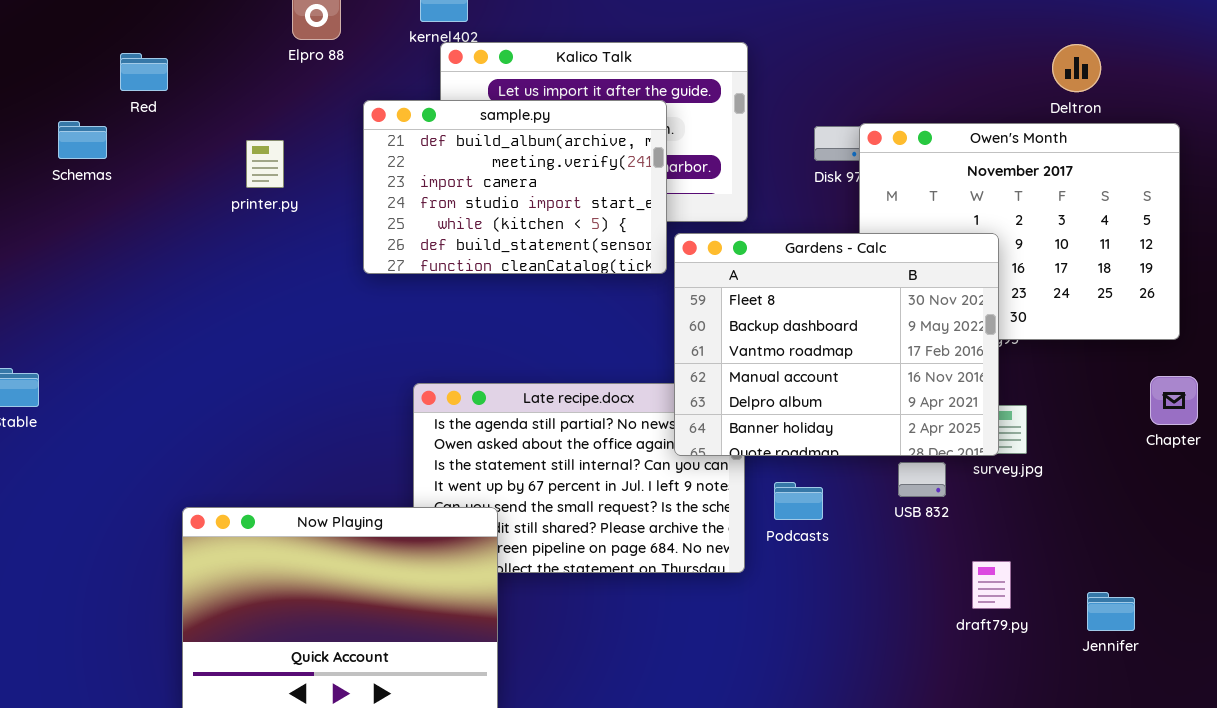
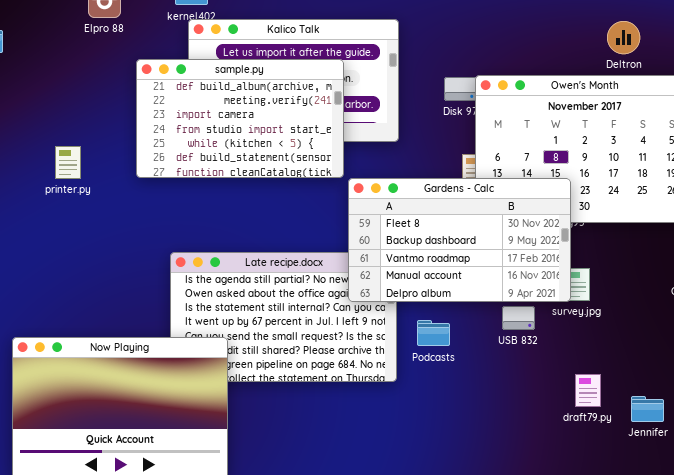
printer.py: [246,140,284,188] -> [55,146,81,179], moved
Gardens - Calc: [674,233,999,456] -> [348,178,571,302], resized
draft79.py: [972,561,1011,609] -> [575,374,601,407], moved

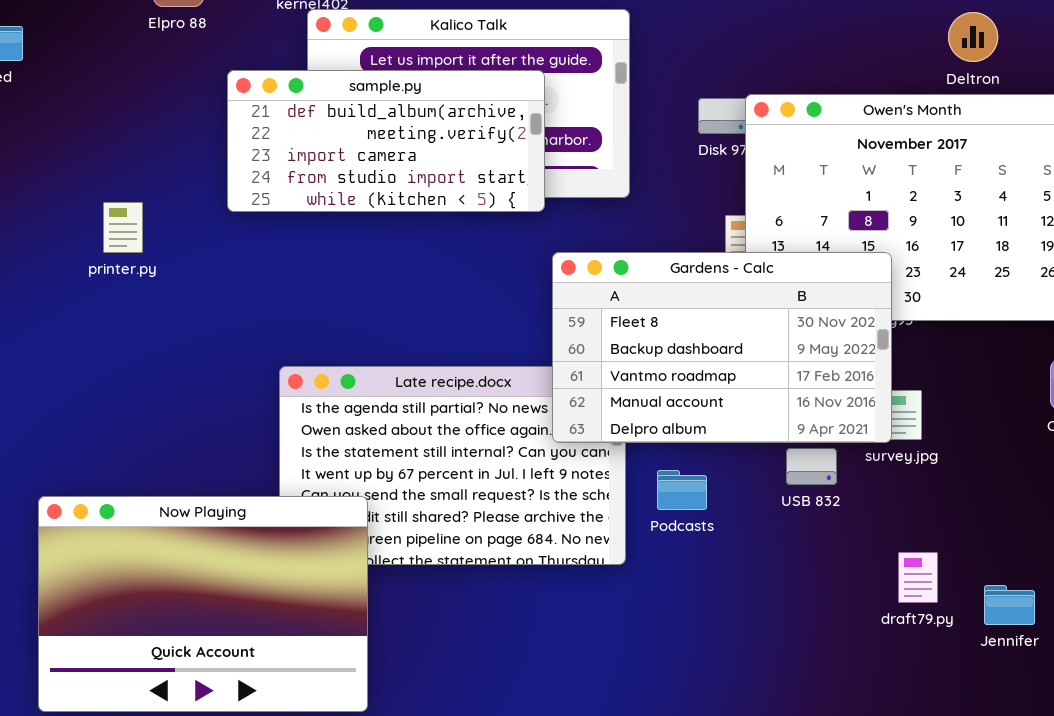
sample.py: [136,59,344,178] -> [227,70,545,212], resized

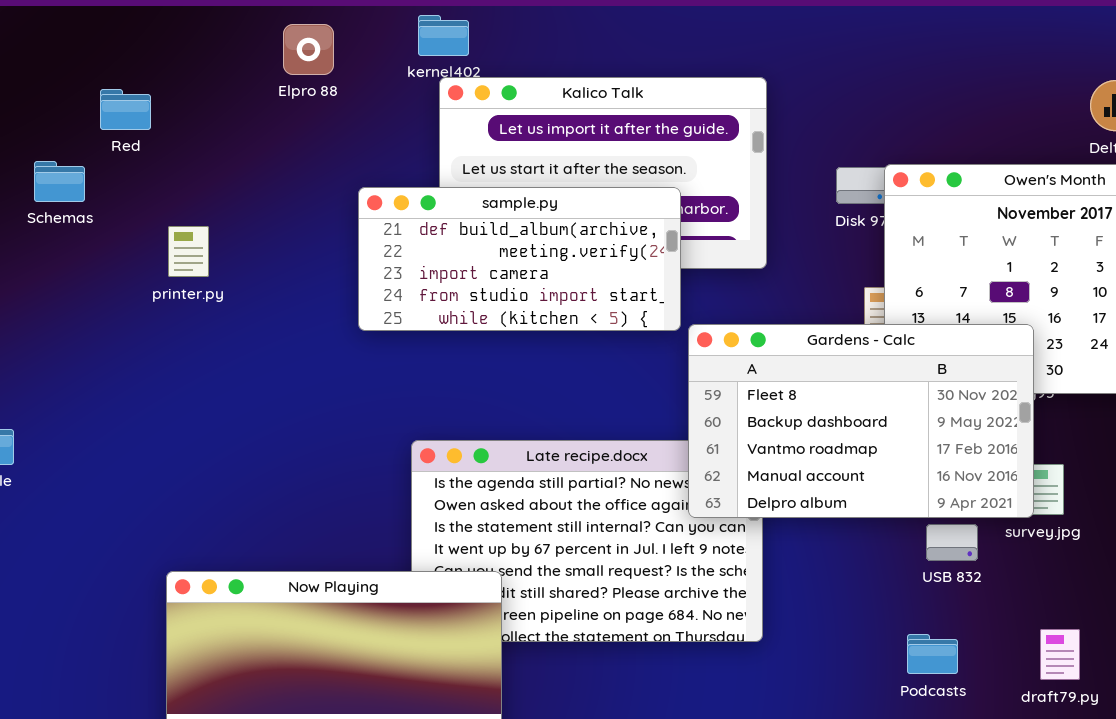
sample.py: [227,70,545,212] -> [358,187,681,331], moved
printer.py: [103,202,143,253] -> [168,226,209,277], moved
Podcasts: [657,470,707,510] -> [907,634,958,674], moved

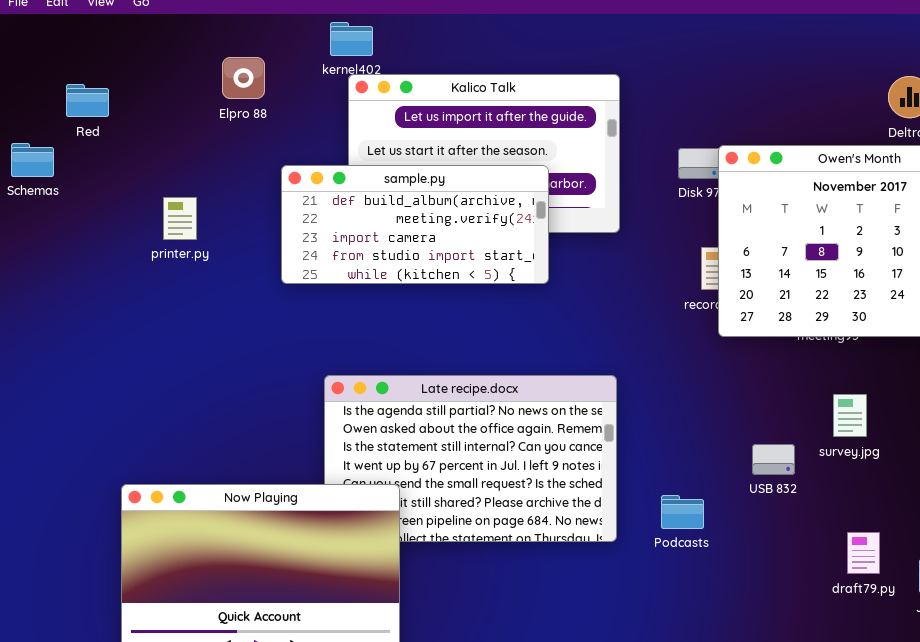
Elpro 88: [283,24,334,75] -> [222,57,265,99], moved
printer.py: [168,226,209,277] -> [163,197,197,240], moved
Gardens - Calc: [688,324,1034,518] -> none, closed
Podcasts: [907,634,958,674] -> [661,495,704,529], moved

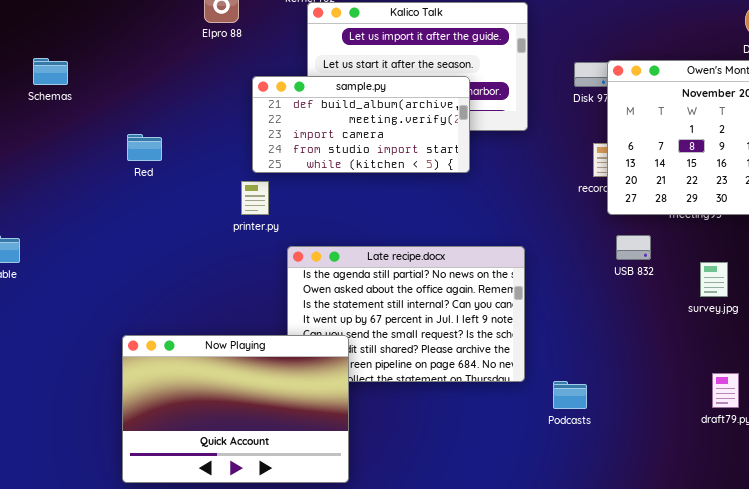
Red: [66,84,109,117] -> [127,134,162,161], moved
printer.py: [163,197,197,240] -> [241,181,269,215], moved
USB 832: [752,444,795,475] -> [616,235,651,260], moved
Podcasts: [661,495,704,529] -> [553,381,587,409], moved

